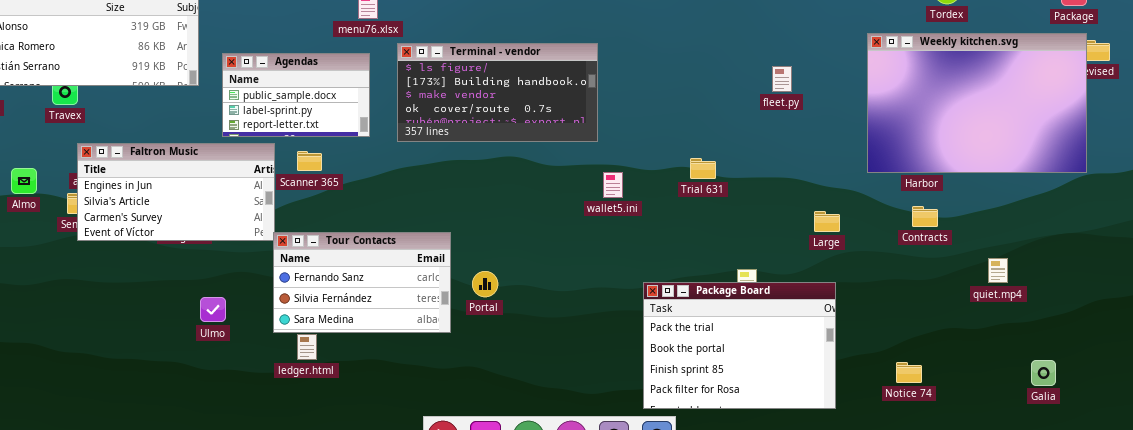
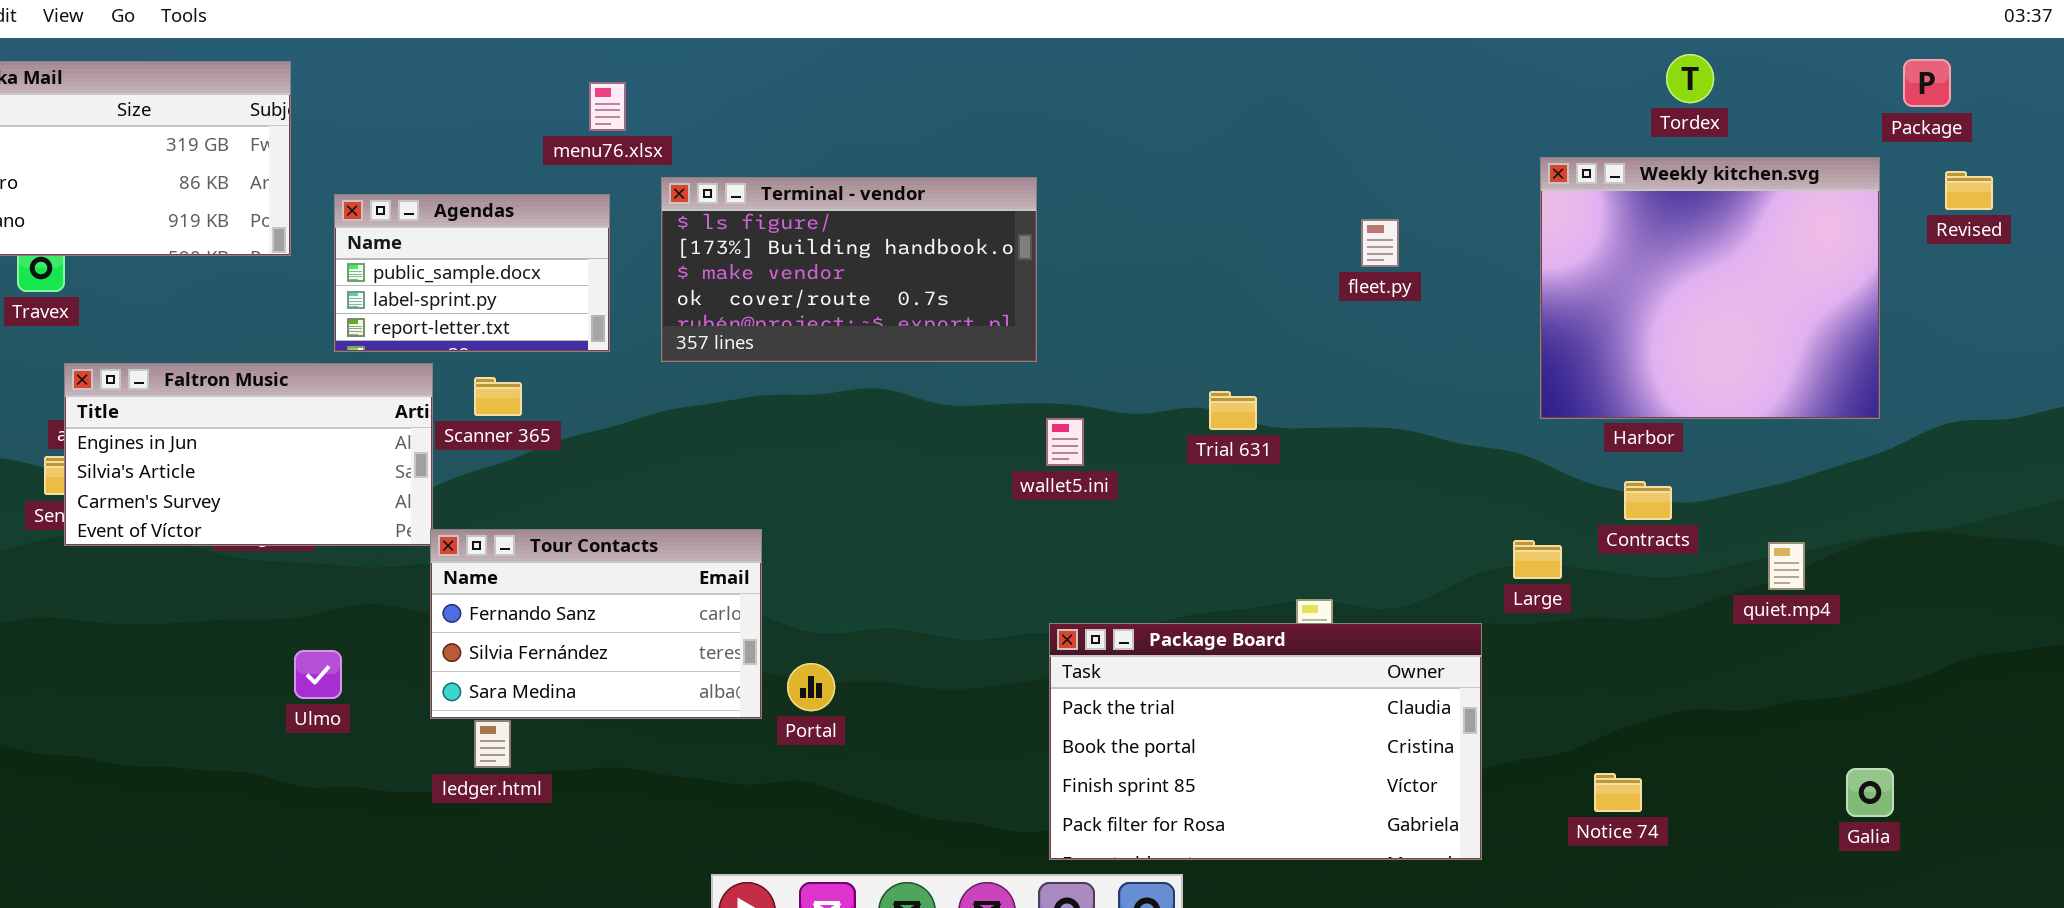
Weekly kitchen.svg: [867,33,1087,173] -> [1540,157,1880,419], resized
Large: [814,211,840,232] -> [1513,540,1562,579], moved
quiet.mp4: [988,258,1008,283] -> [1768,542,1805,590], moved
Portal: [472,271,498,297] -> [787,663,835,711], moved
Package Board: [643,282,836,409] -> [1049,623,1482,860], resized

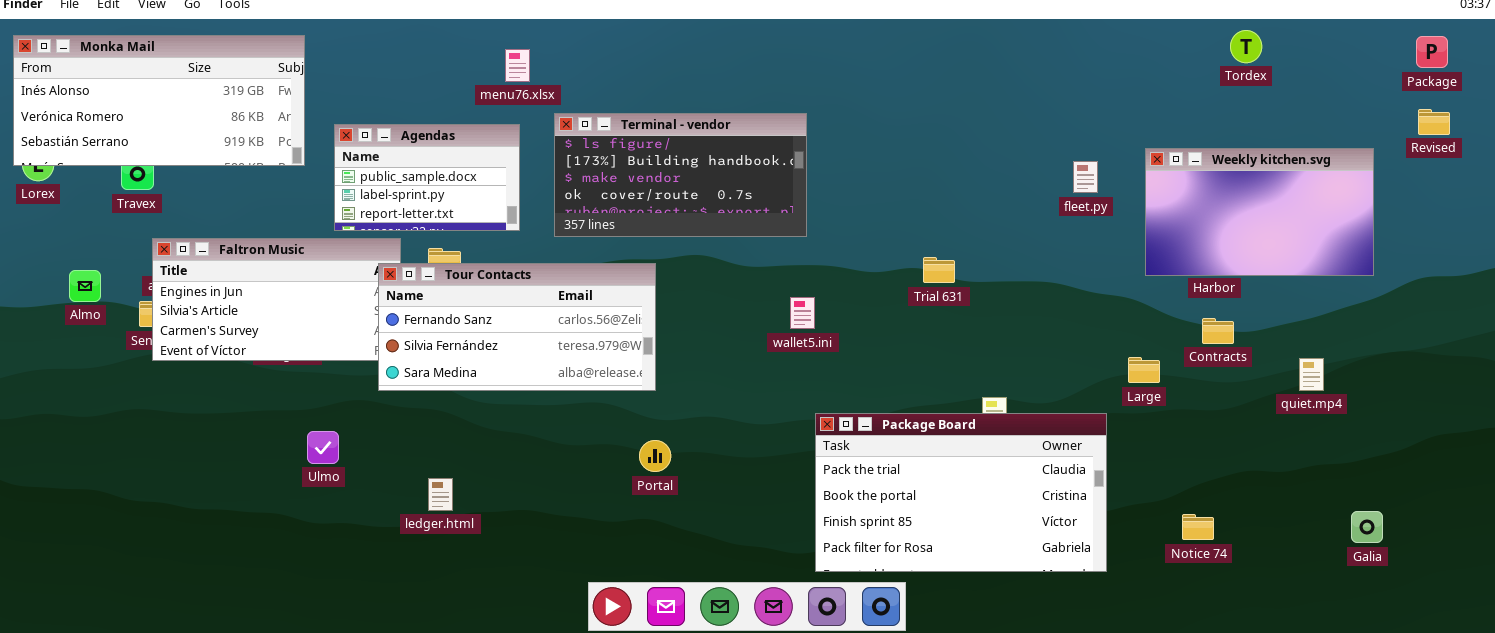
Package: [1903,59,1951,107] -> [1416,36,1448,68], moved
Weekly kitchen.svg: [1540,157,1880,419] -> [1145,148,1374,276], resized
fleet.py: [1361,219,1399,267] -> [1073,161,1098,193], moved
wallet5.ini: [1046,418,1084,466] -> [790,297,815,329], moved
Tour Contacts: [430,529,762,719] -> [378,263,656,391], moved, resized

